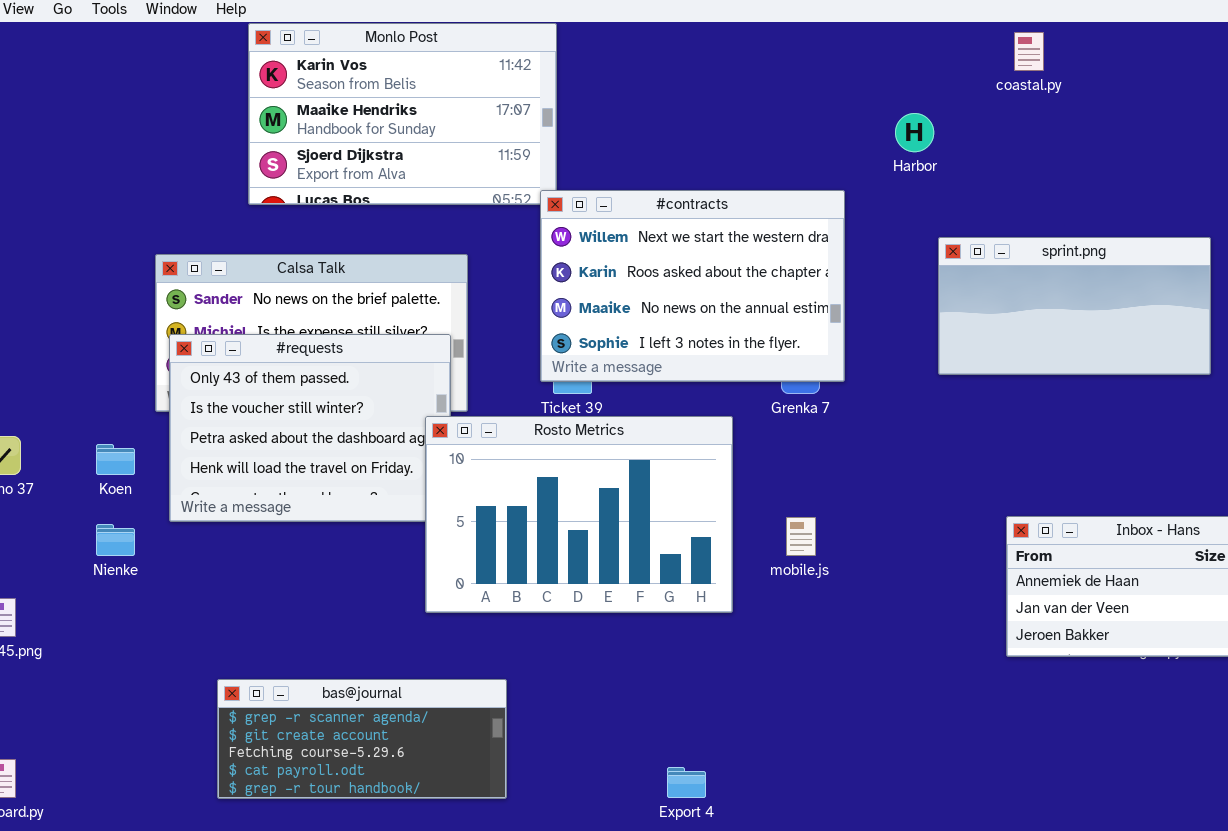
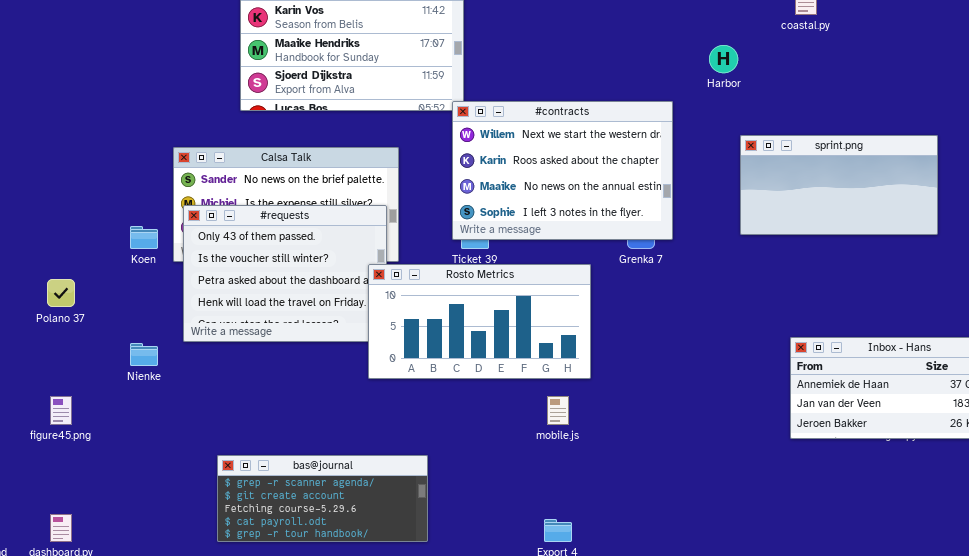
Rosto Metrics: [425,416,733,613] -> [368,264,591,379], resized
Koen: [96,444,135,475] -> [130,226,158,249], moved
mobile.js: [786,517,816,556] -> [547,396,569,425], moved

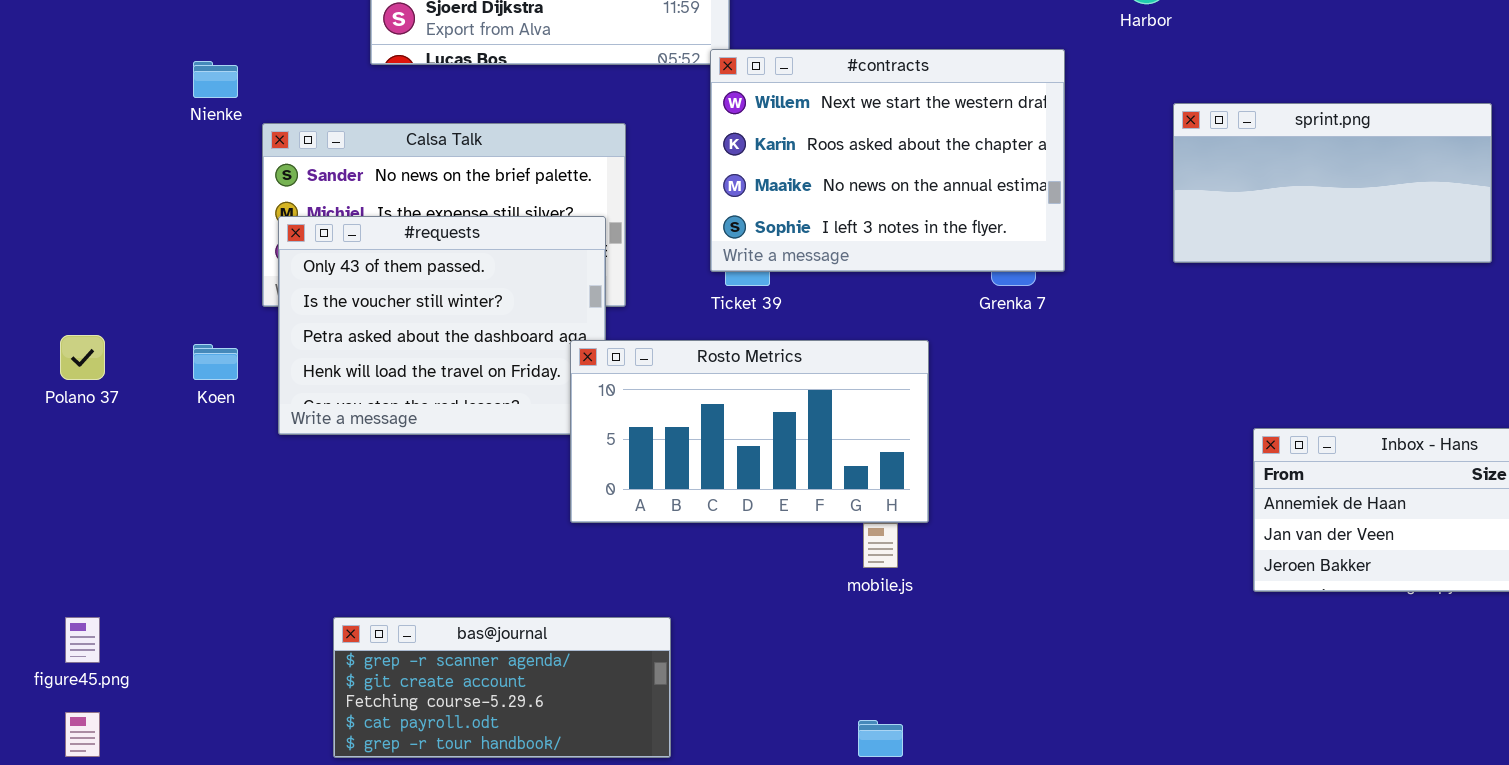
Koen: [130,226,158,249] -> [193,344,238,380], moved
Rosto Metrics: [368,264,591,379] -> [570,340,929,523], moved
Nienke: [130,343,158,366] -> [193,61,238,98], moved
figure45.png: [50,396,72,425] -> [65,617,100,663], moved

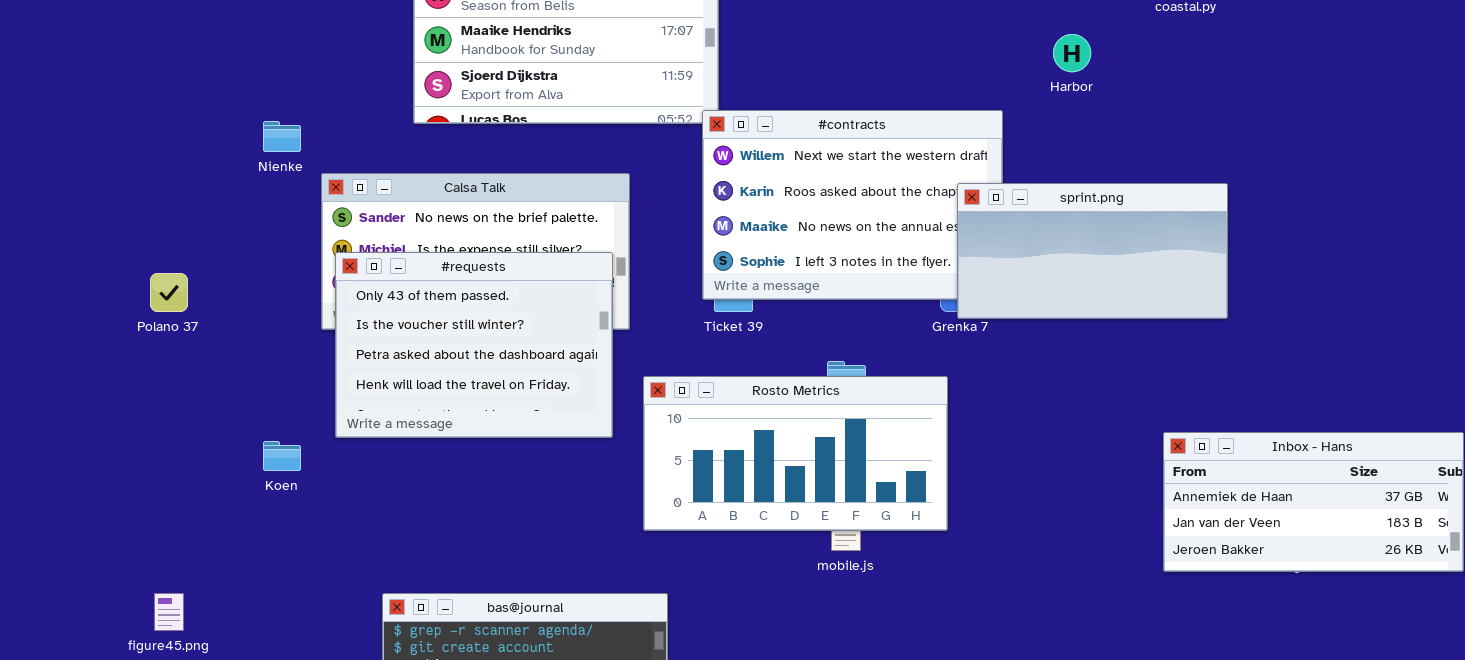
sprint.png: [1173,103,1492,263] -> [957,183,1228,319], moved
Polano 37: [60,335,105,380] -> [150,273,188,312], moved
Rosto Metrics: [570,340,929,523] -> [643,376,948,531], moved
Koen: [193,344,238,380] -> [263,441,301,471], moved

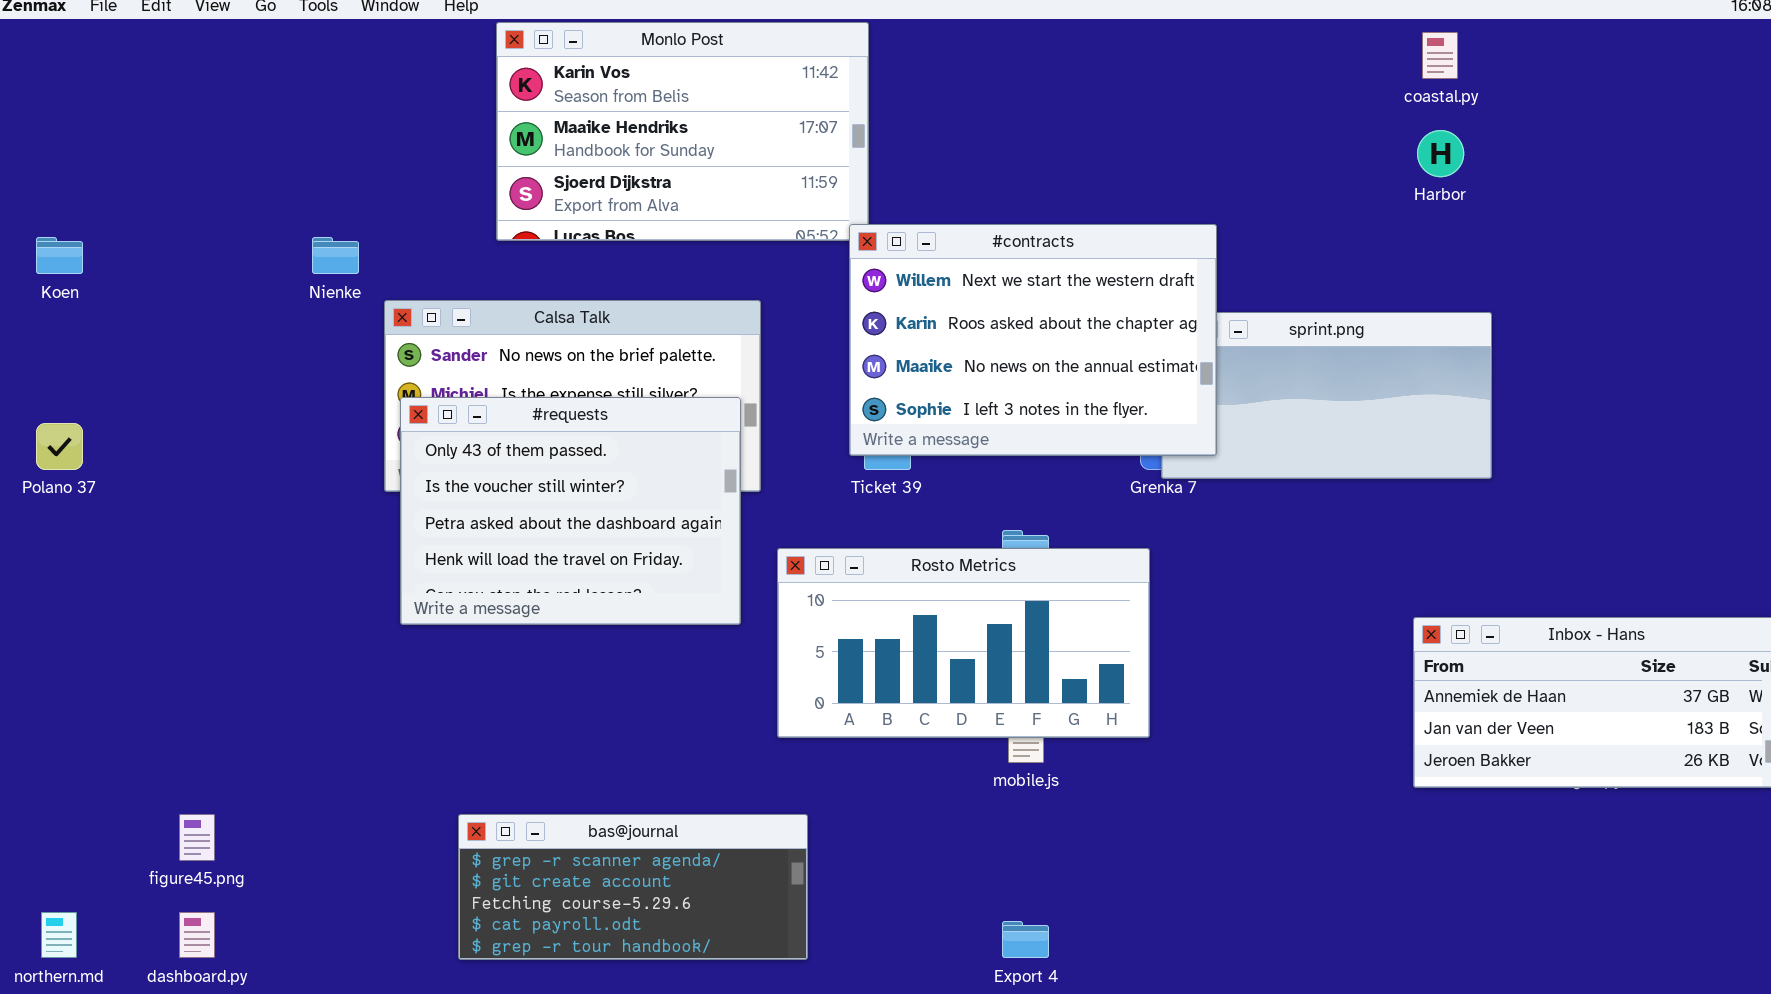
Harbor: [1053,34,1091,72] -> [1417,130,1464,177], moved
#contracts: [702,110,1003,300] -> [849,224,1217,456], raised
Polano 37: [150,273,188,312] -> [36,423,83,470], moved
Koen: [263,441,301,471] -> [36,237,83,274], moved

